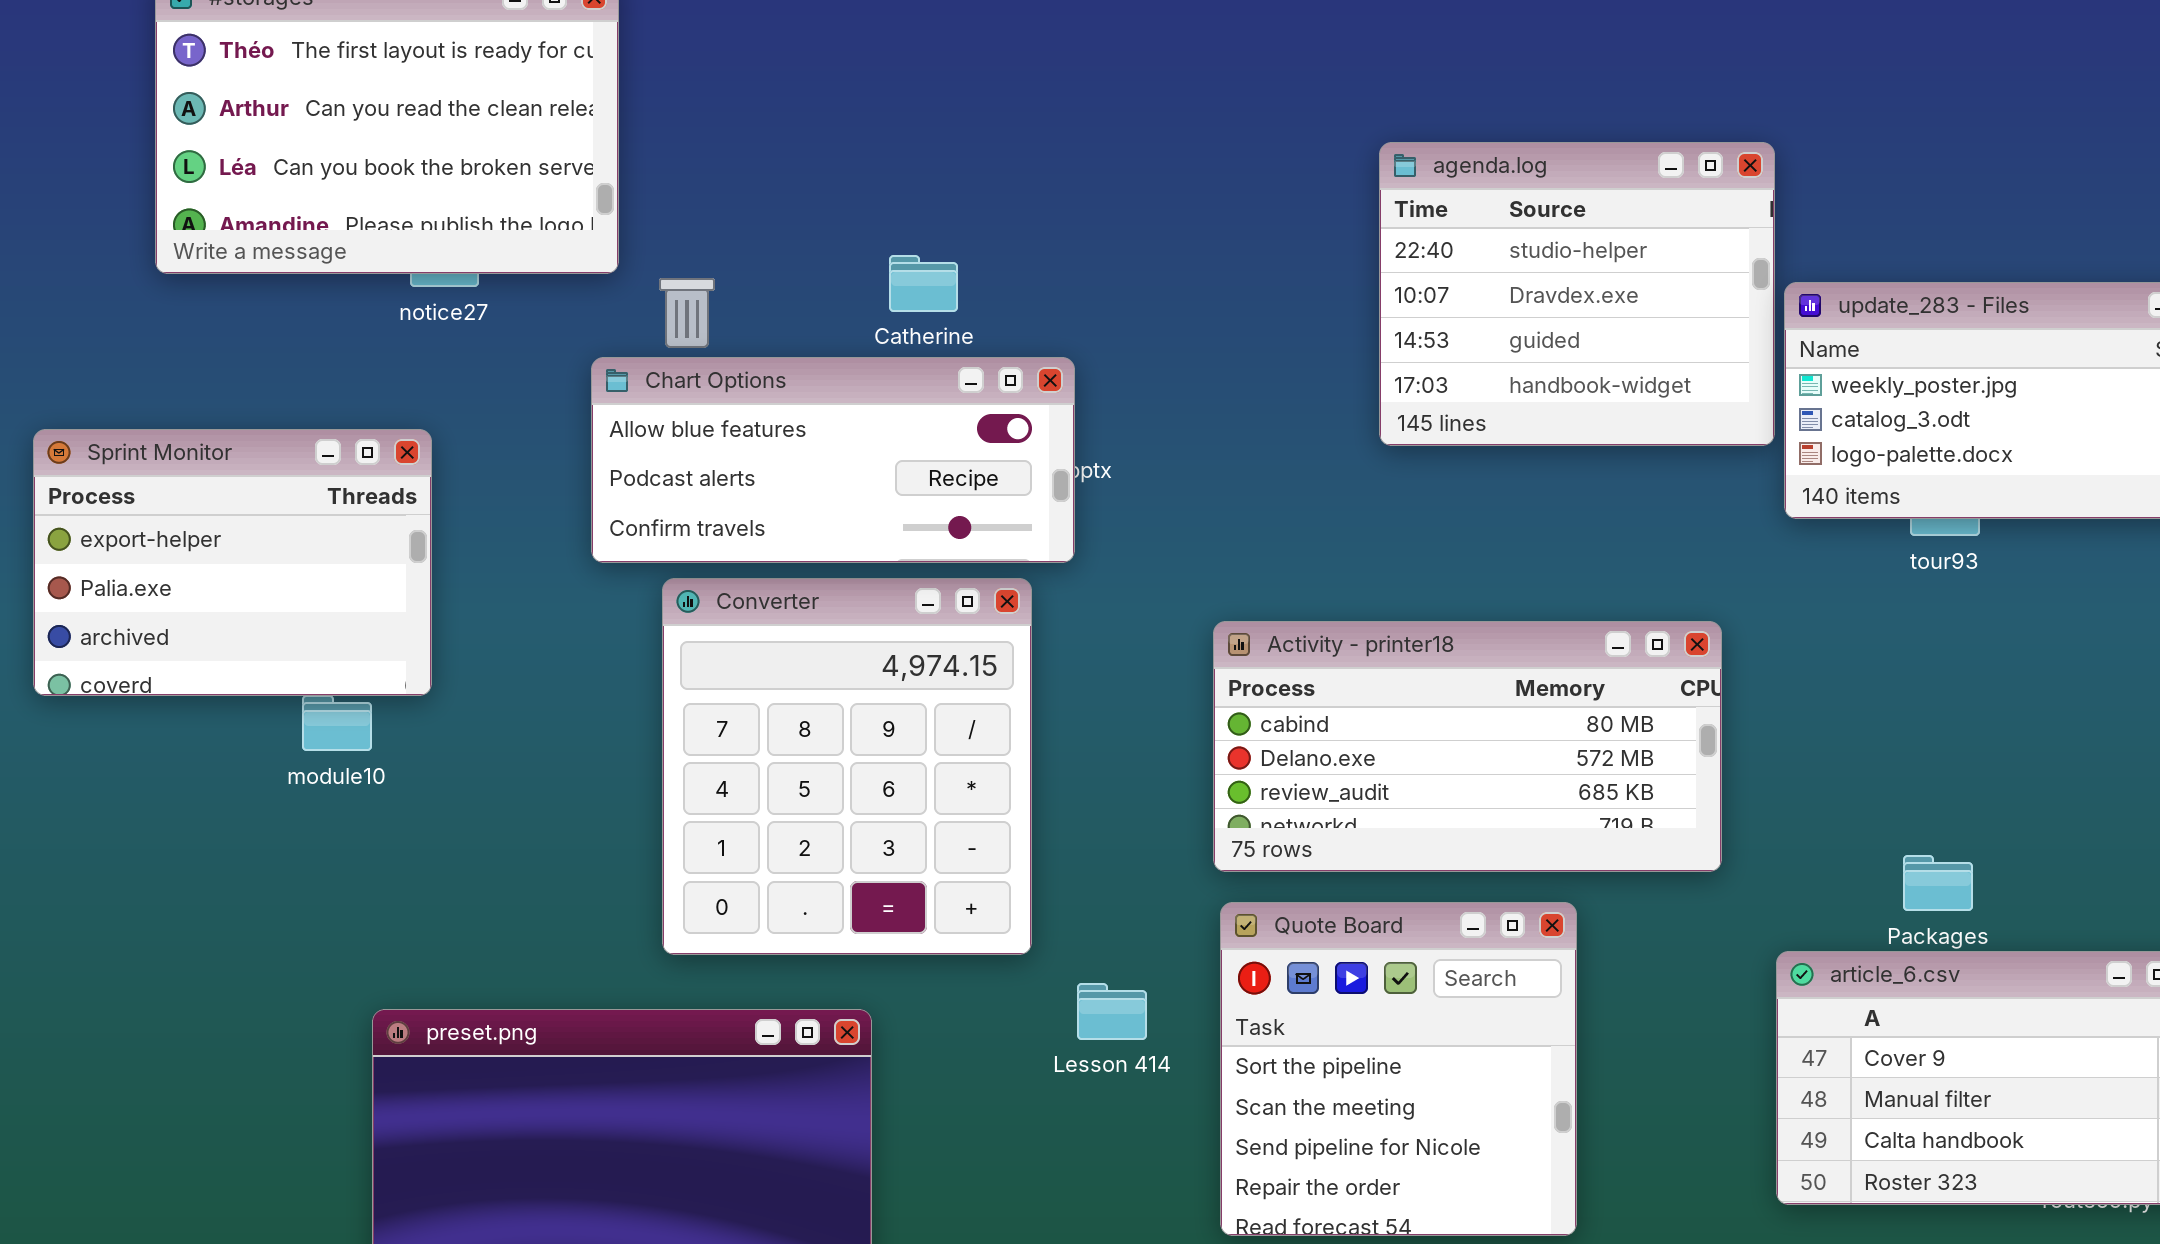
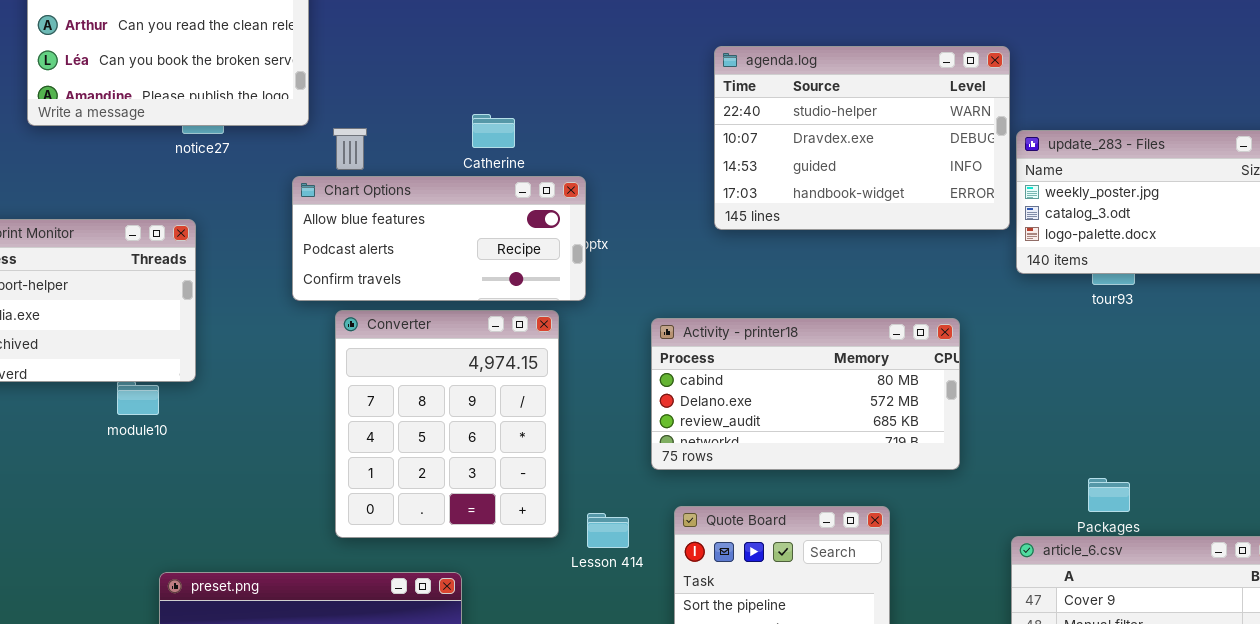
agenda.log: [1379,142,1775,446] -> [714,46,1010,230], resized
Activity - printer18: [1213,621,1722,872] -> [651,318,960,470], moved
Lesson 414: [1077,983,1147,1040] -> [587,513,629,548], moved

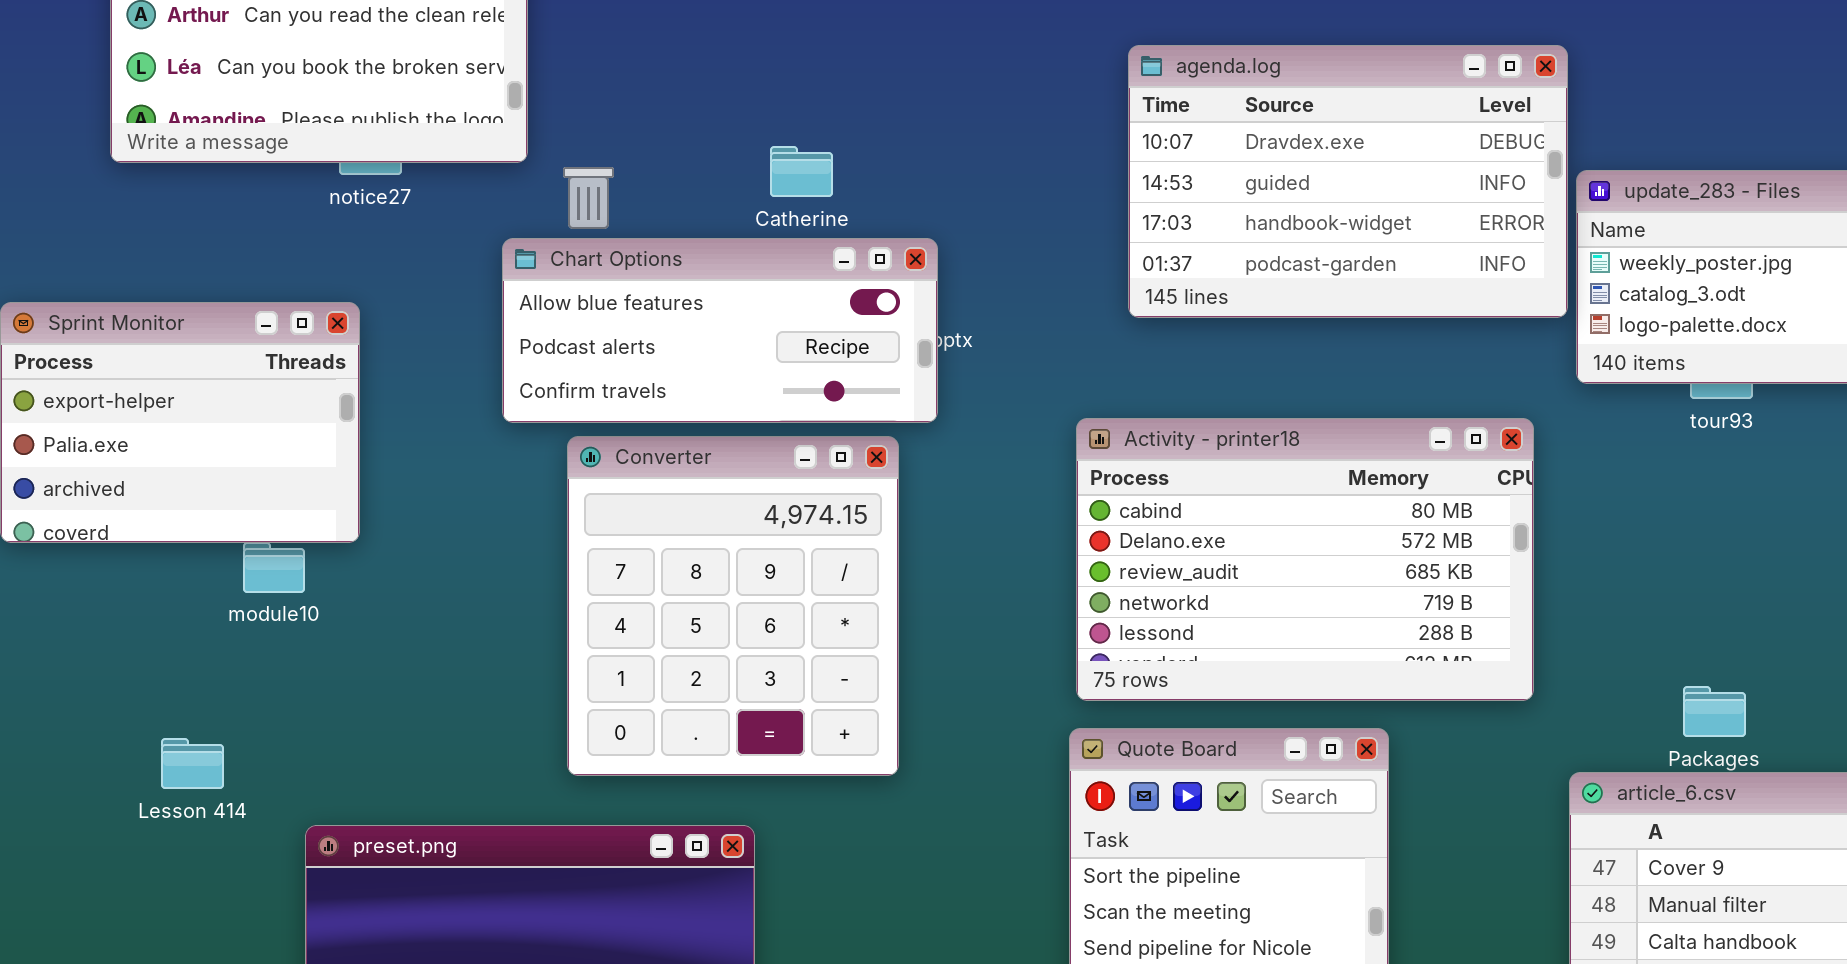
agenda.log: [714,46,1010,230] -> [1128,45,1568,318], scrolled down 1 row
Activity - printer18: [651,318,960,470] -> [1076,418,1534,701], moved, resized
Lesson 414: [587,513,629,548] -> [161,738,224,789], moved

